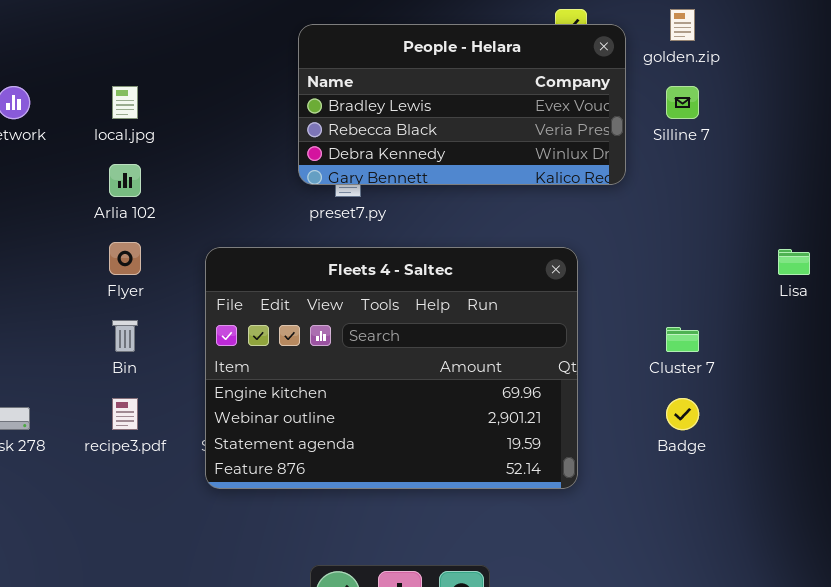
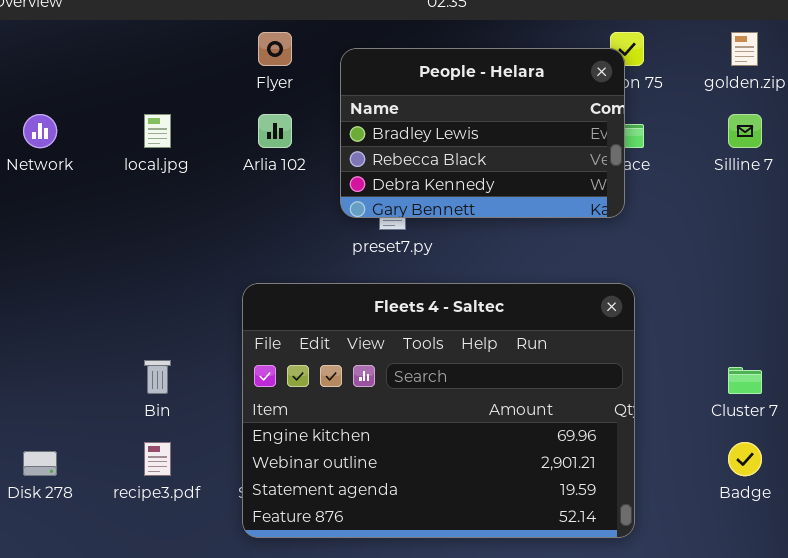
People - Helara: [298,24,626,185] -> [340,48,625,218], resized
Arlia 102: [109,164,141,197] -> [258,114,292,148], moved
Flyer: [109,242,141,275] -> [258,32,292,66], moved

